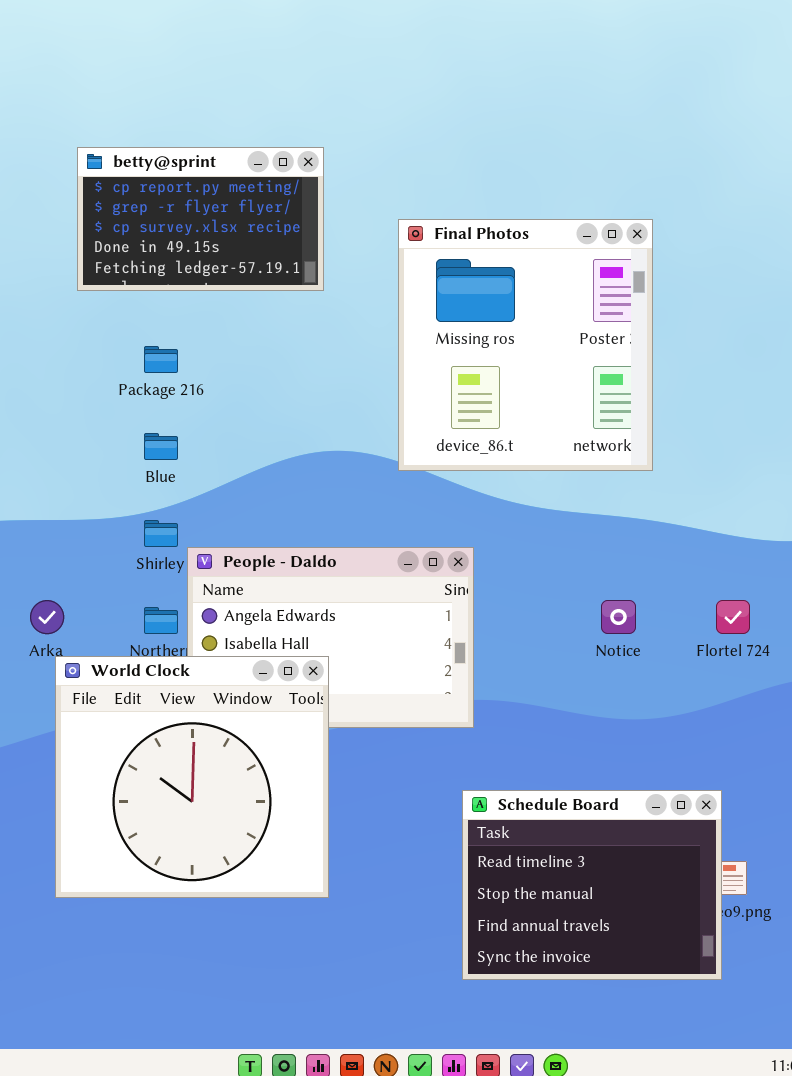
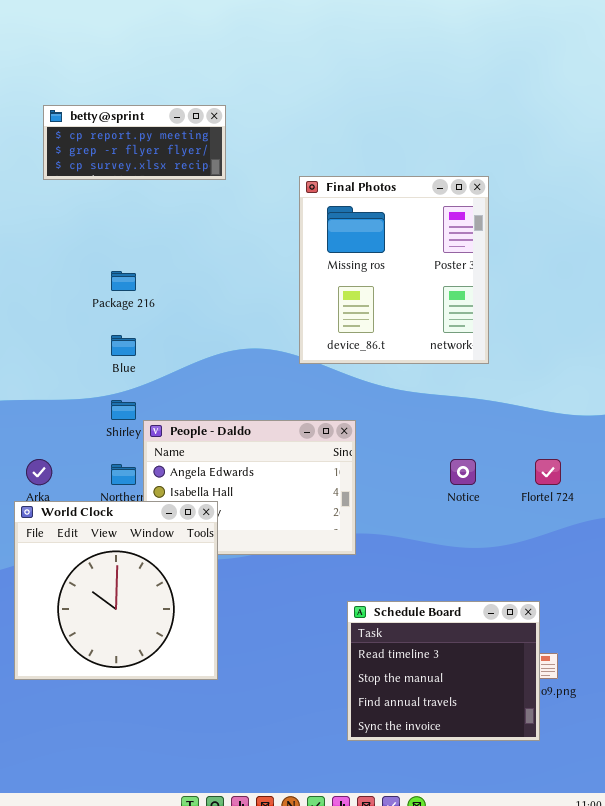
betty@sprint: [77,147,324,291] -> [43,105,226,180], moved, resized
World Clock: [55,656,329,898] -> [14,501,218,680], moved

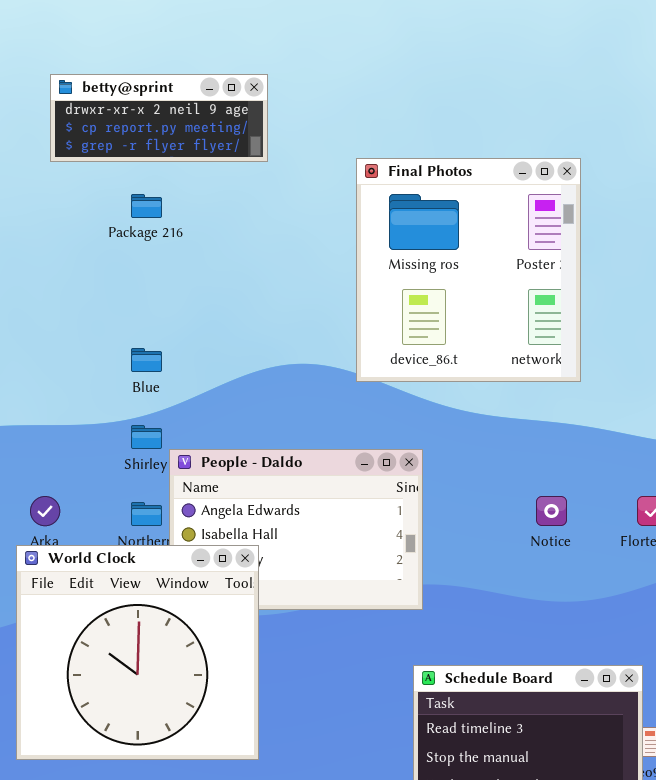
betty@sprint: [43,105,226,180] -> [50,74,268,162], scrolled up 1 row
Package 216: [111,271,136,291] -> [131,194,162,218], moved

